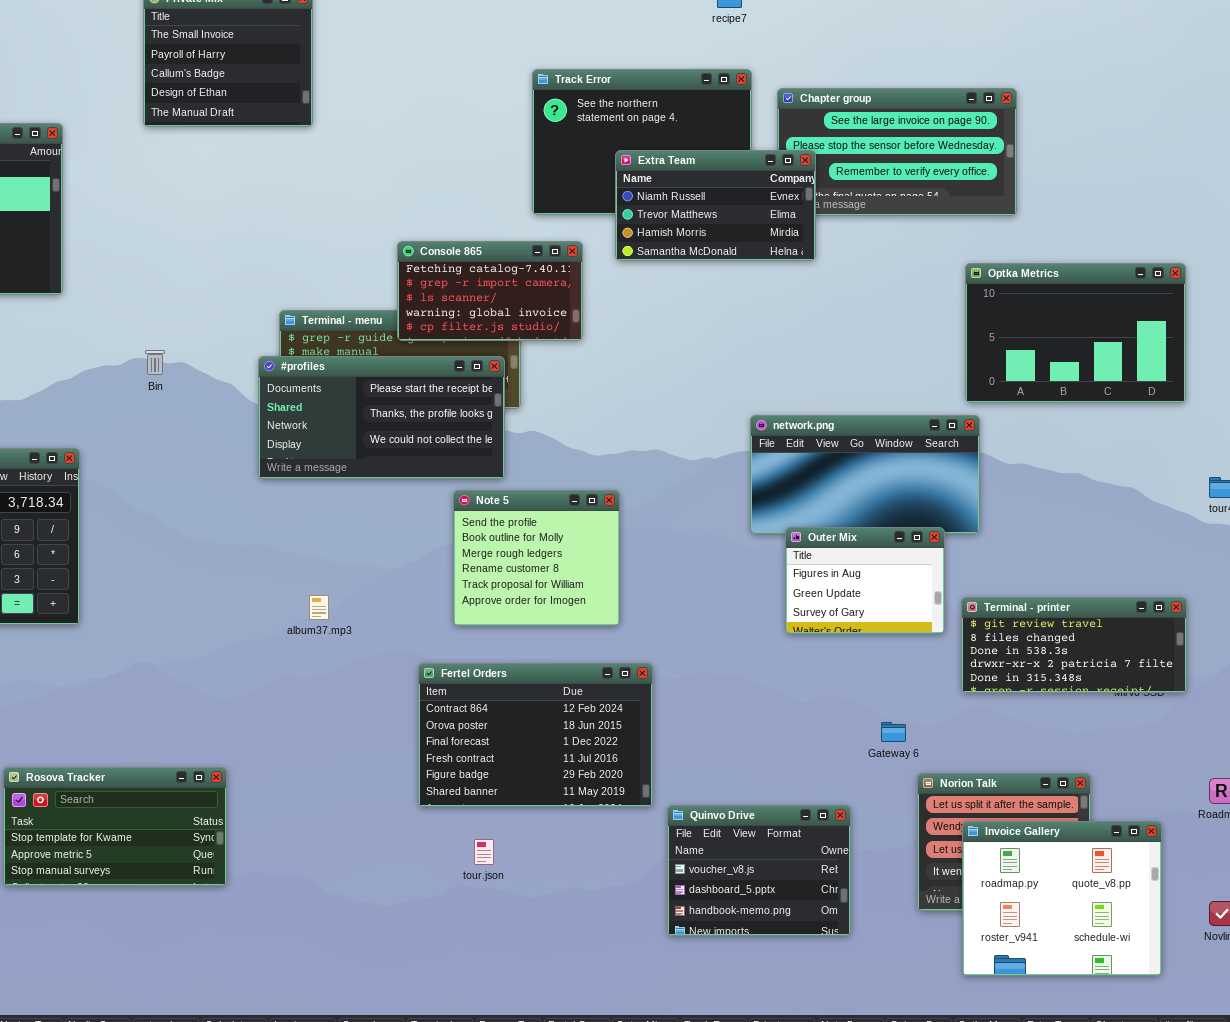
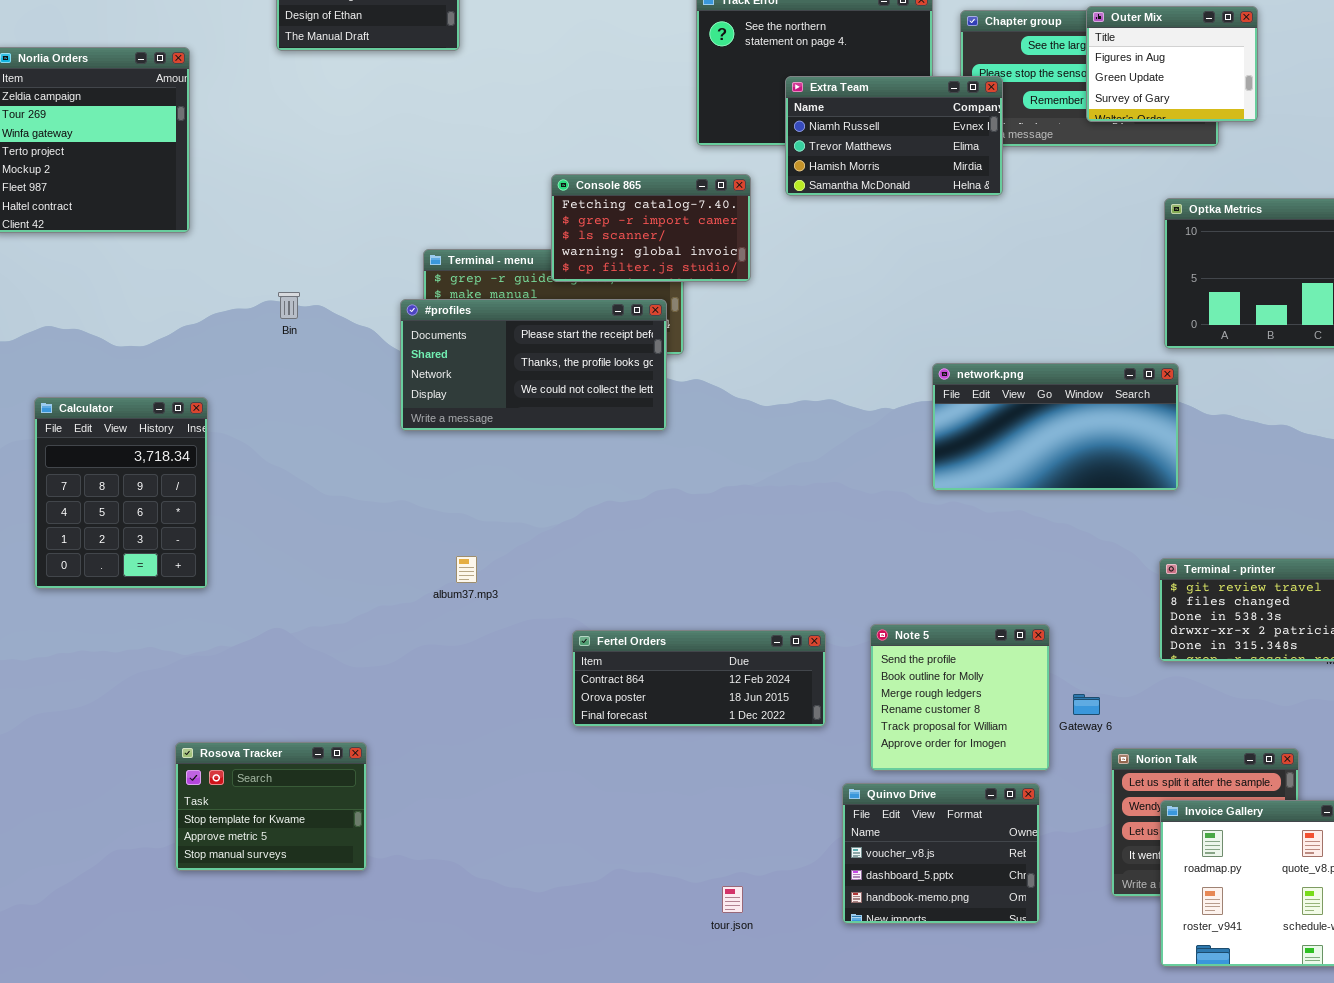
Note 5: [453,490,620,626] -> [870,624,1050,771], moved
Outer Mix: [785,527,945,634] -> [1086,6,1258,122], moved
Fertel Orders: [418,663,653,807] -> [572,630,826,727], resized
Rosova Tracker: [3,767,227,886] -> [175,742,367,871], resized
tour.json: [474,839,494,865] -> [722,886,743,913], moved

